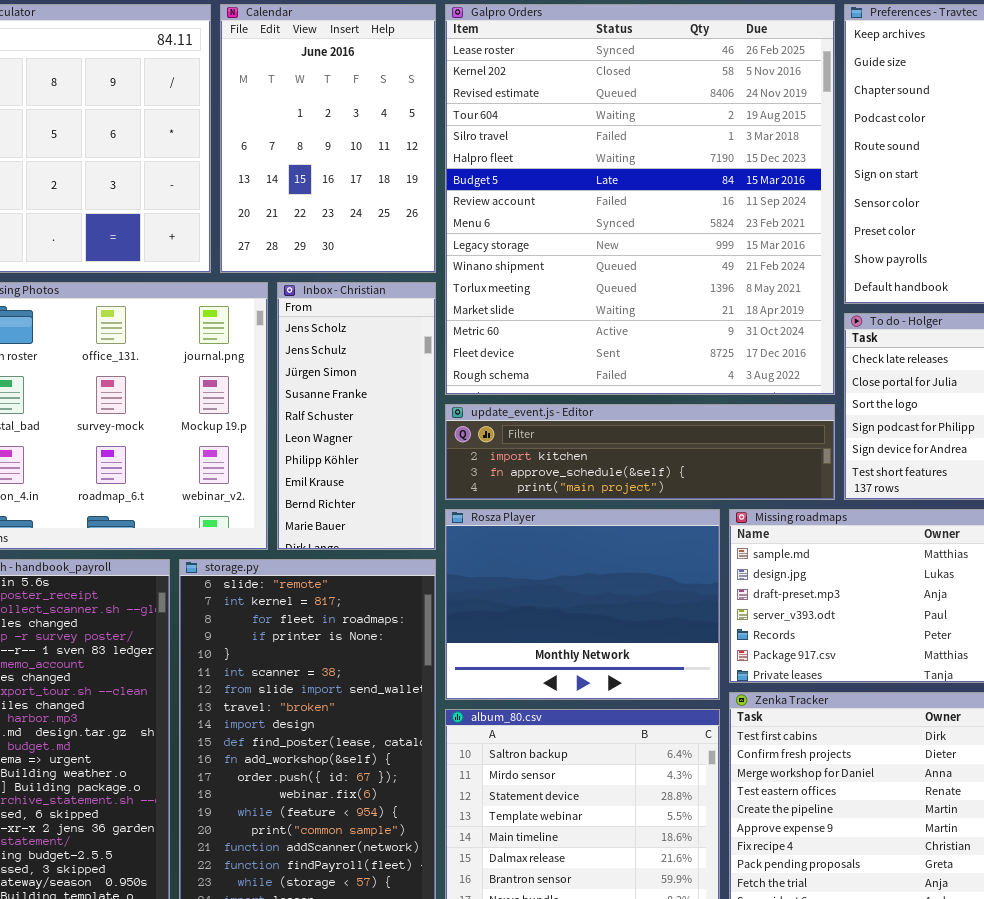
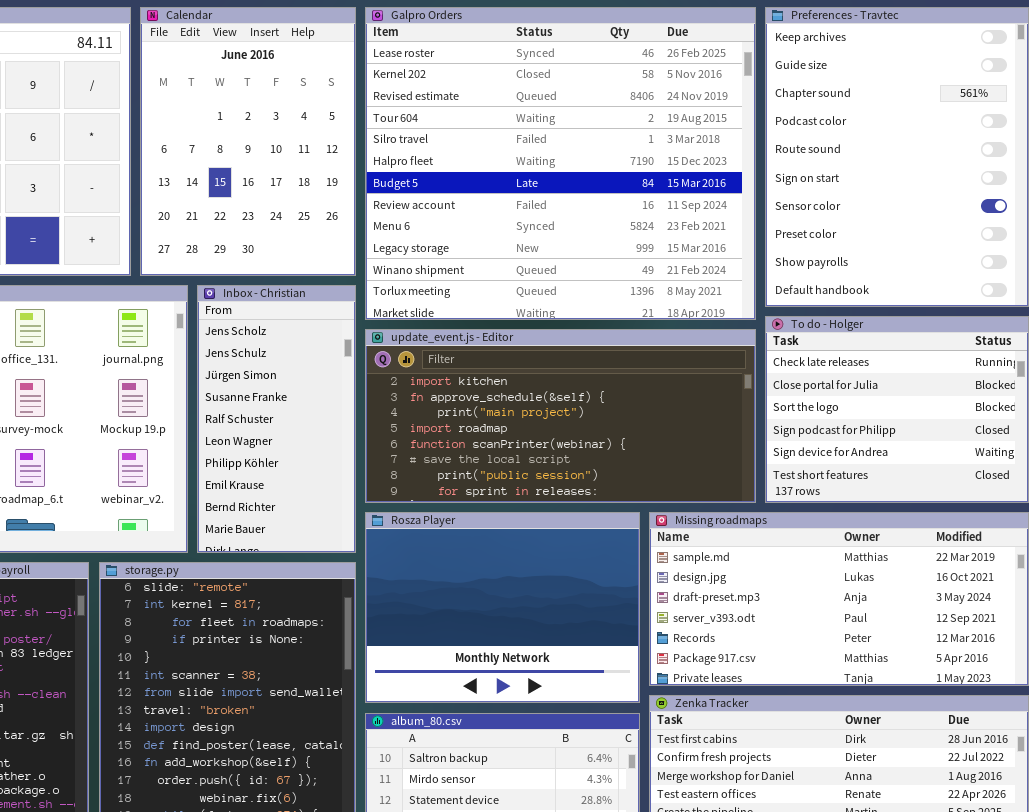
Galpro Orders: [445,4,835,395] -> [365,7,756,320], resized
update_event.js - Editor: [445,404,835,500] -> [365,329,756,503], resized

